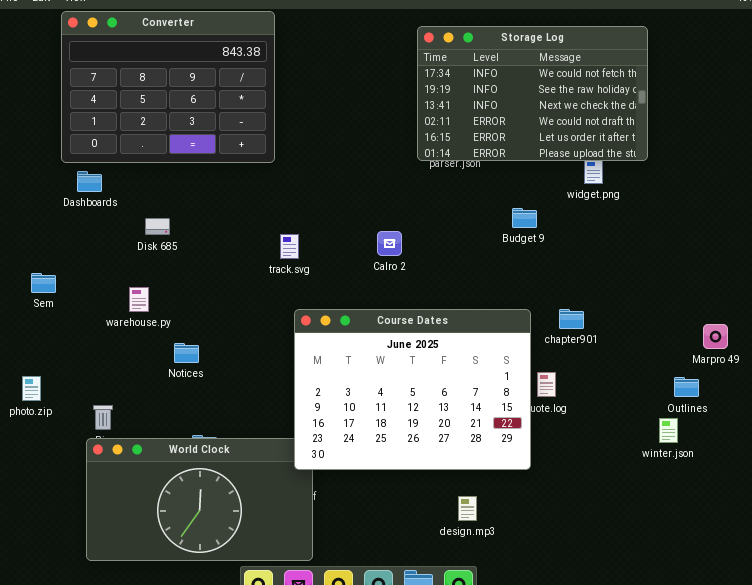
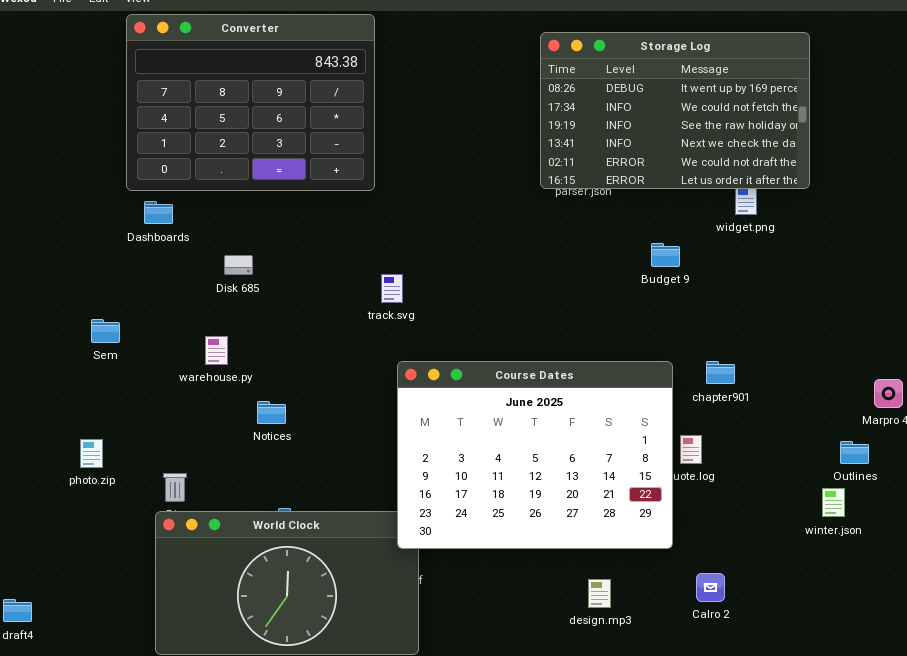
Storage Log: [417,26,648,161] -> [540,32,810,189], scrolled up 1 row
Calro 2: [377,231,402,256] -> [696,573,725,602], moved

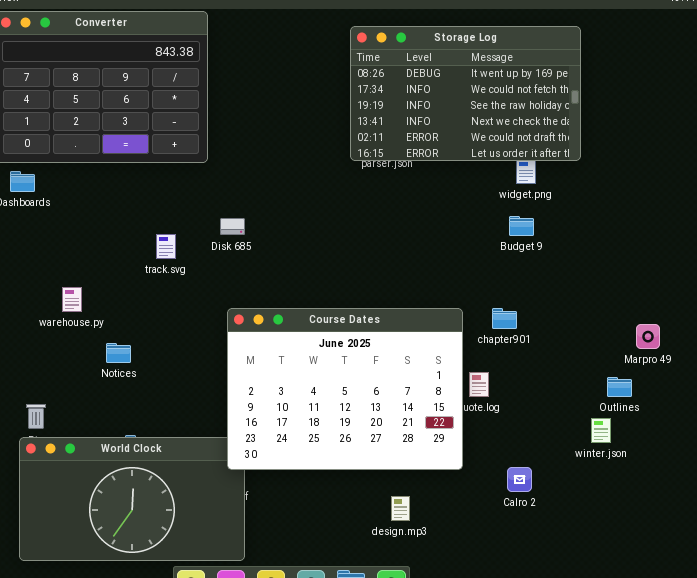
Budget 9: [651,243,680,267] -> [509,216,534,236], moved
Disk 685: [224,255,253,275] -> [220,218,245,235], moved
track.svg: [381,274,403,303] -> [156,234,176,259], moved
Calro 2: [696,573,725,602] -> [507,467,532,492], moved

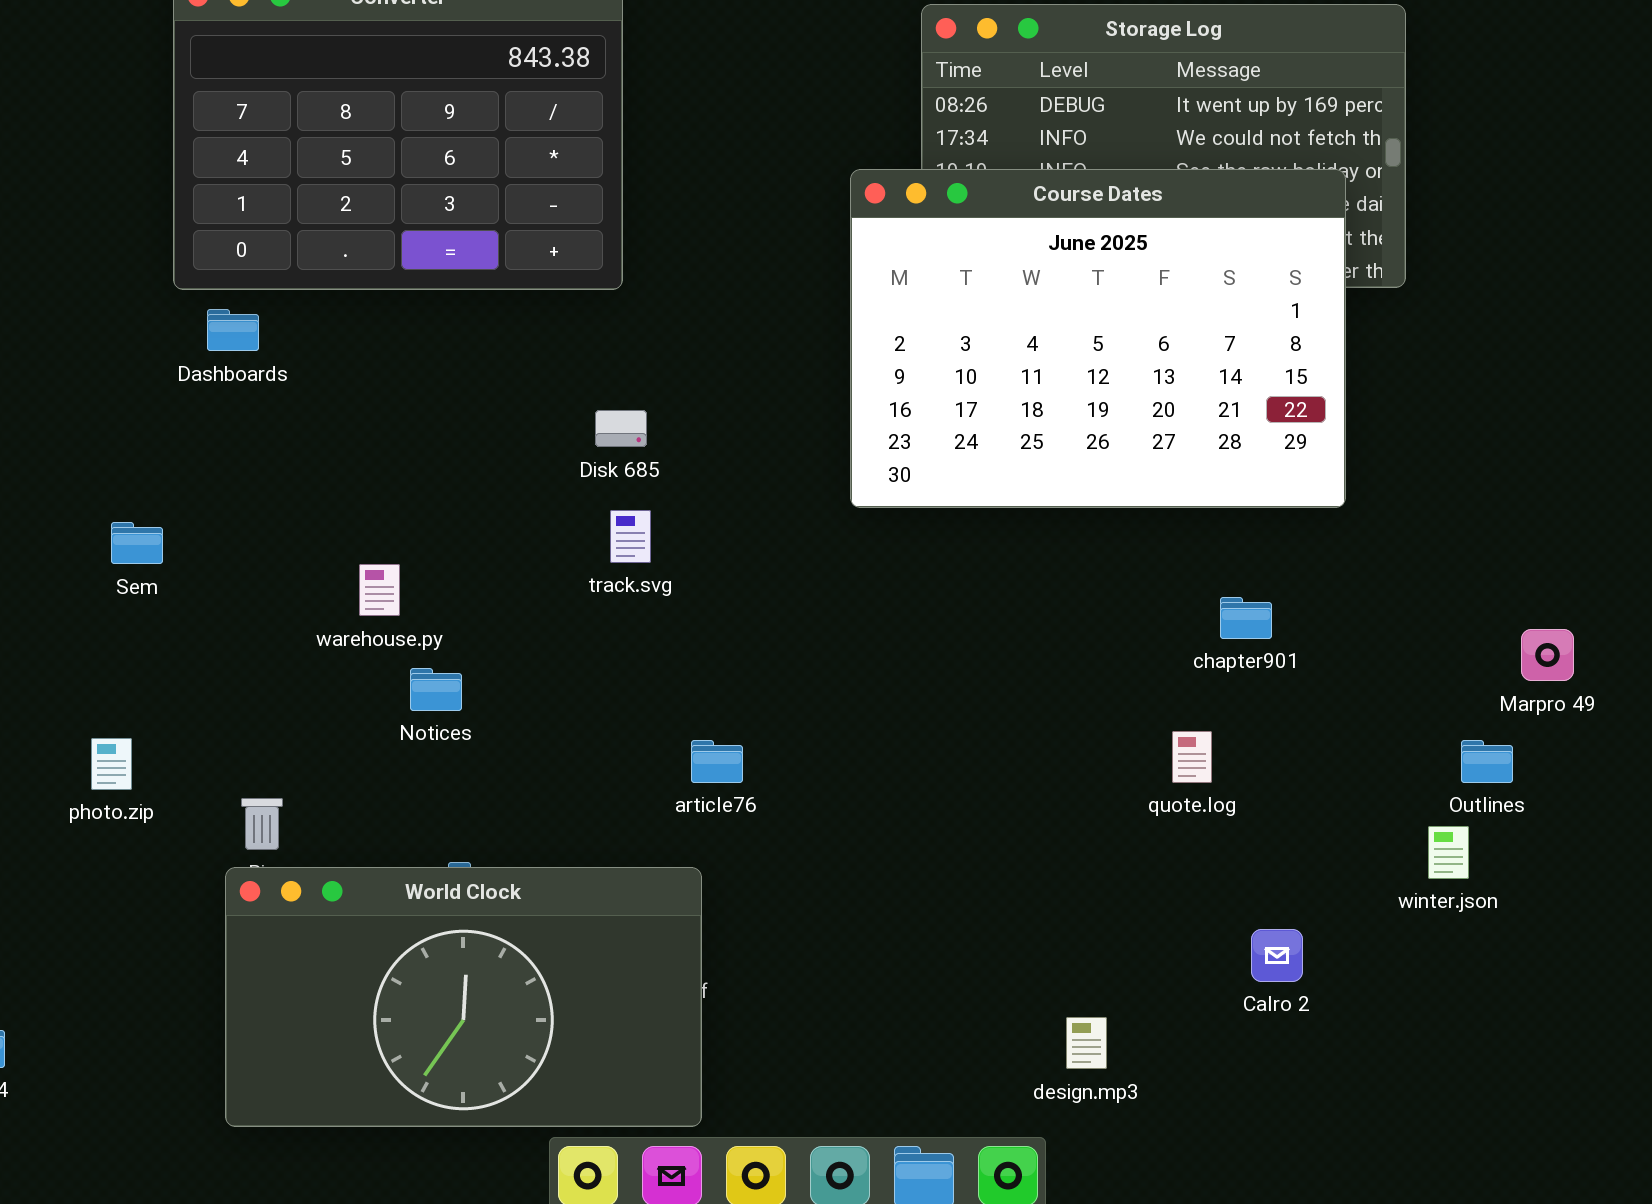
Disk 685: [220,218,245,235] -> [595,410,647,447], moved
track.svg: [156,234,176,259] -> [610,510,651,563], moved
warehouse.py: [62,287,82,312] -> [359,564,400,616], moved
Course Dates: [227,308,463,470] -> [850,169,1346,508], moved
design.mp3: [391,496,410,521] -> [1066,1017,1107,1069], moved

